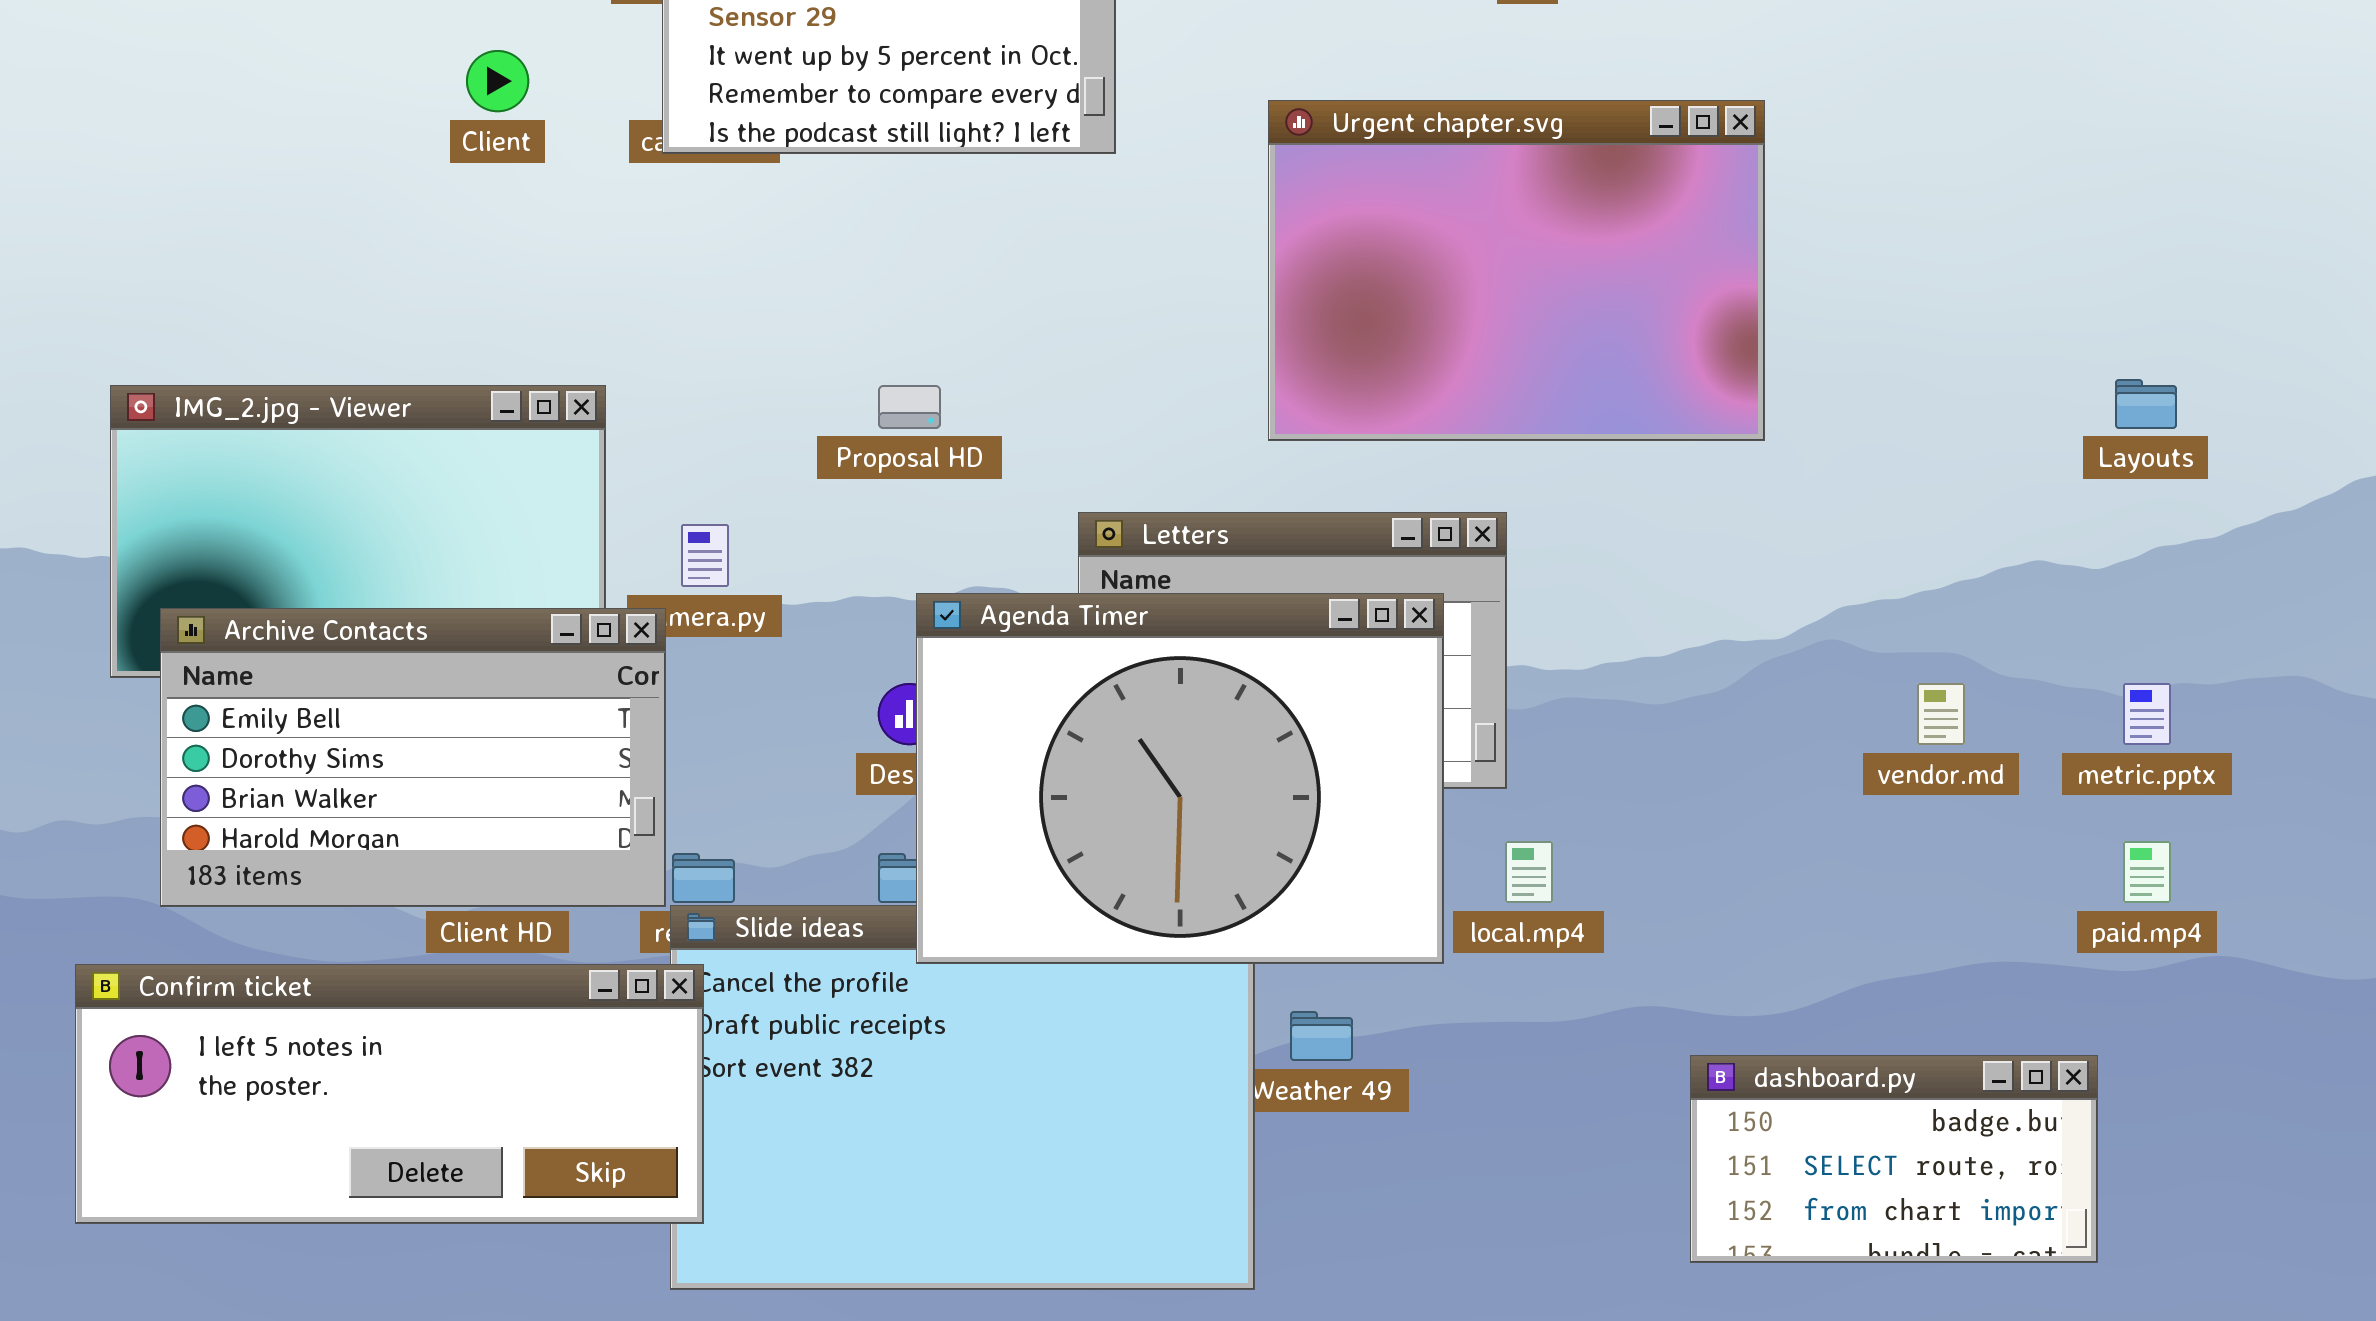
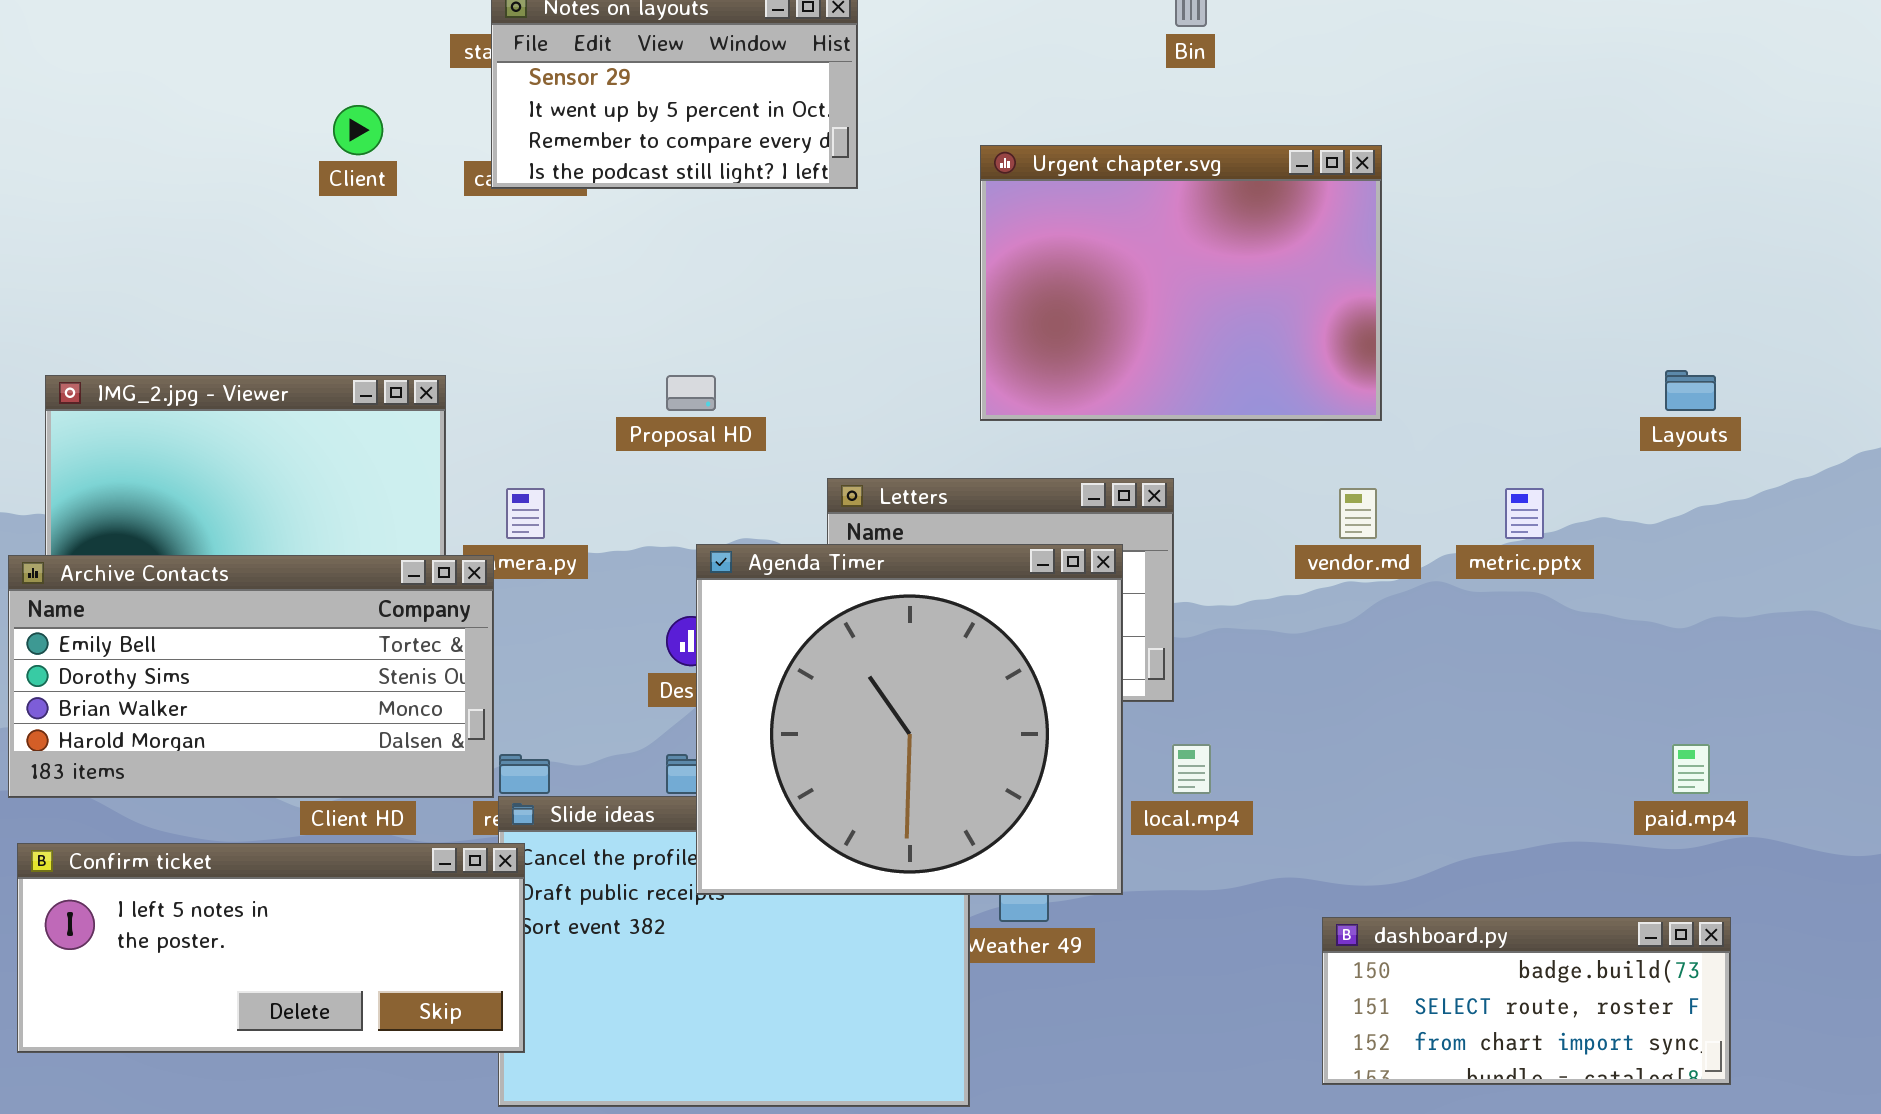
Agenda Timer: [916,593,1444,964] -> [696,544,1123,895], resized
Archive Contacts: [160,608,666,907] -> [8,555,494,798], resized
vendor.md: [1917,683,1965,745] -> [1339,488,1377,539], moved
metric.pptx: [2123,683,2171,745] -> [1505,488,1544,539], moved
dashboard.py: [1690,1055,2098,1263] -> [1322,917,1731,1085], resized

